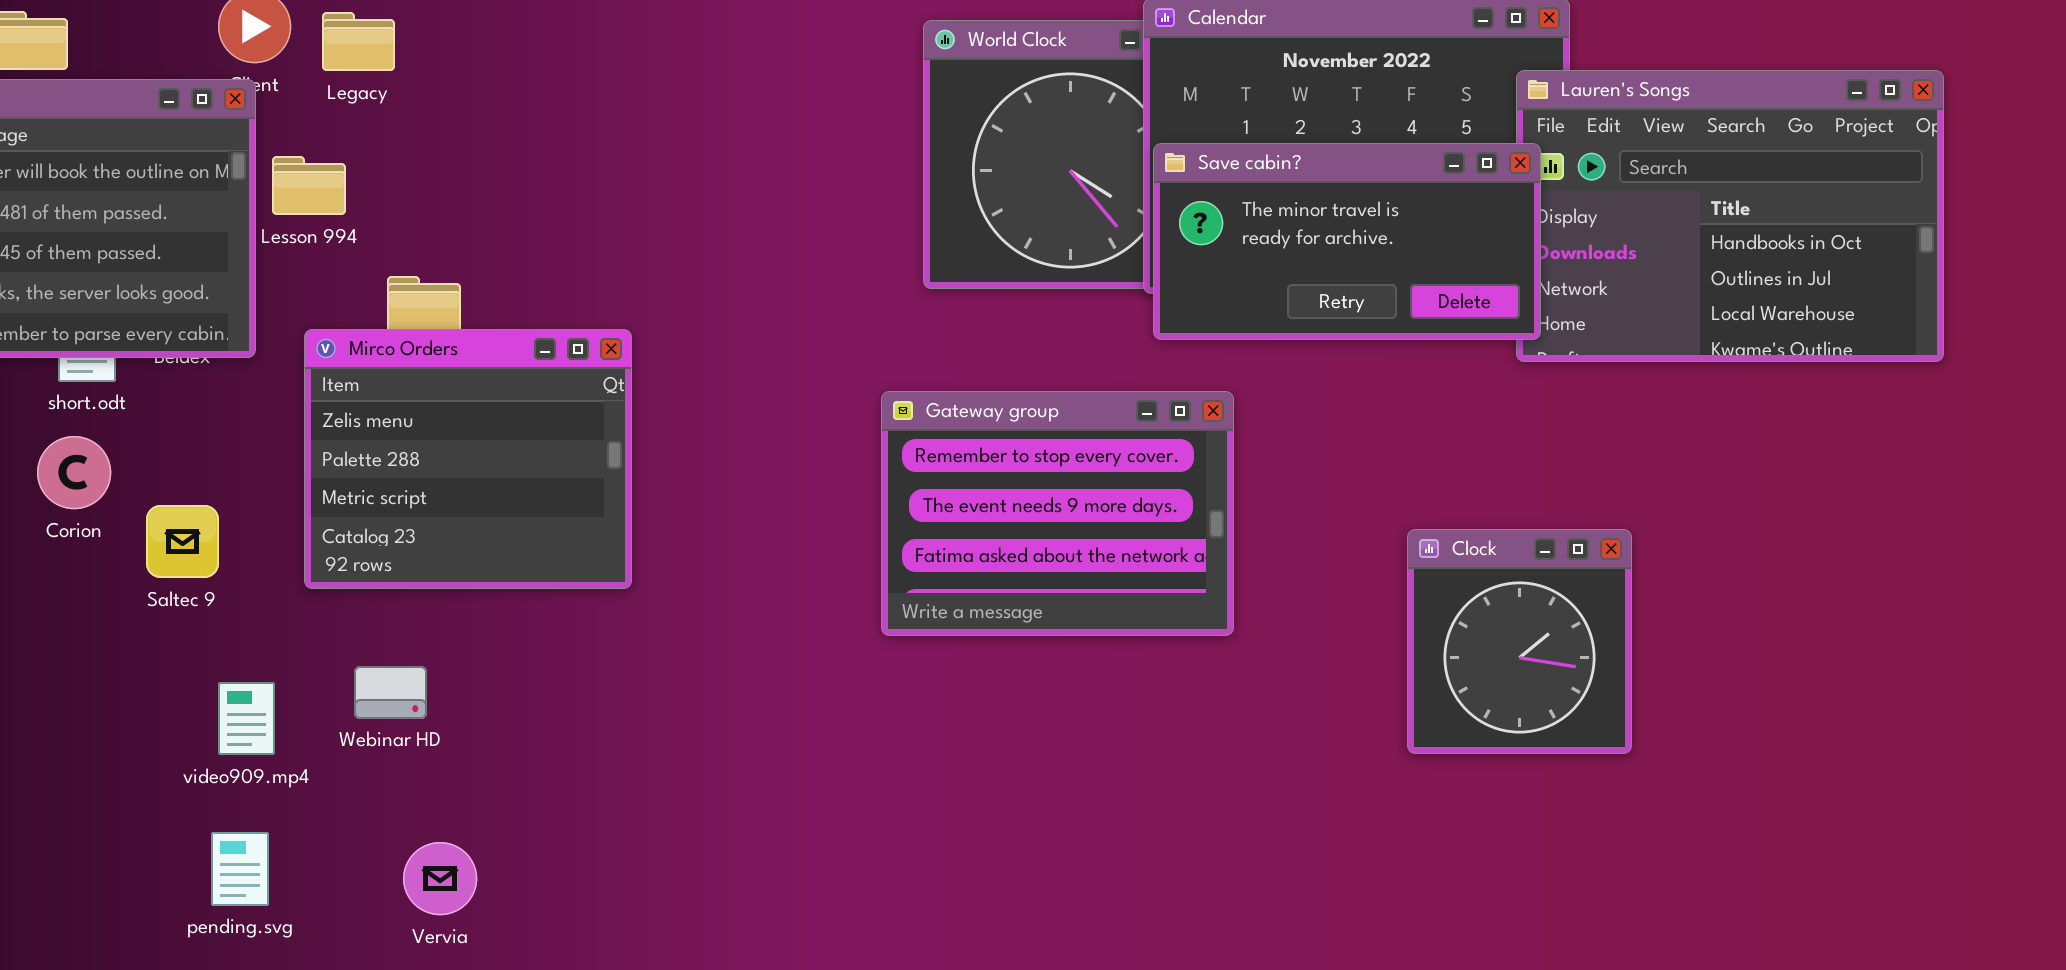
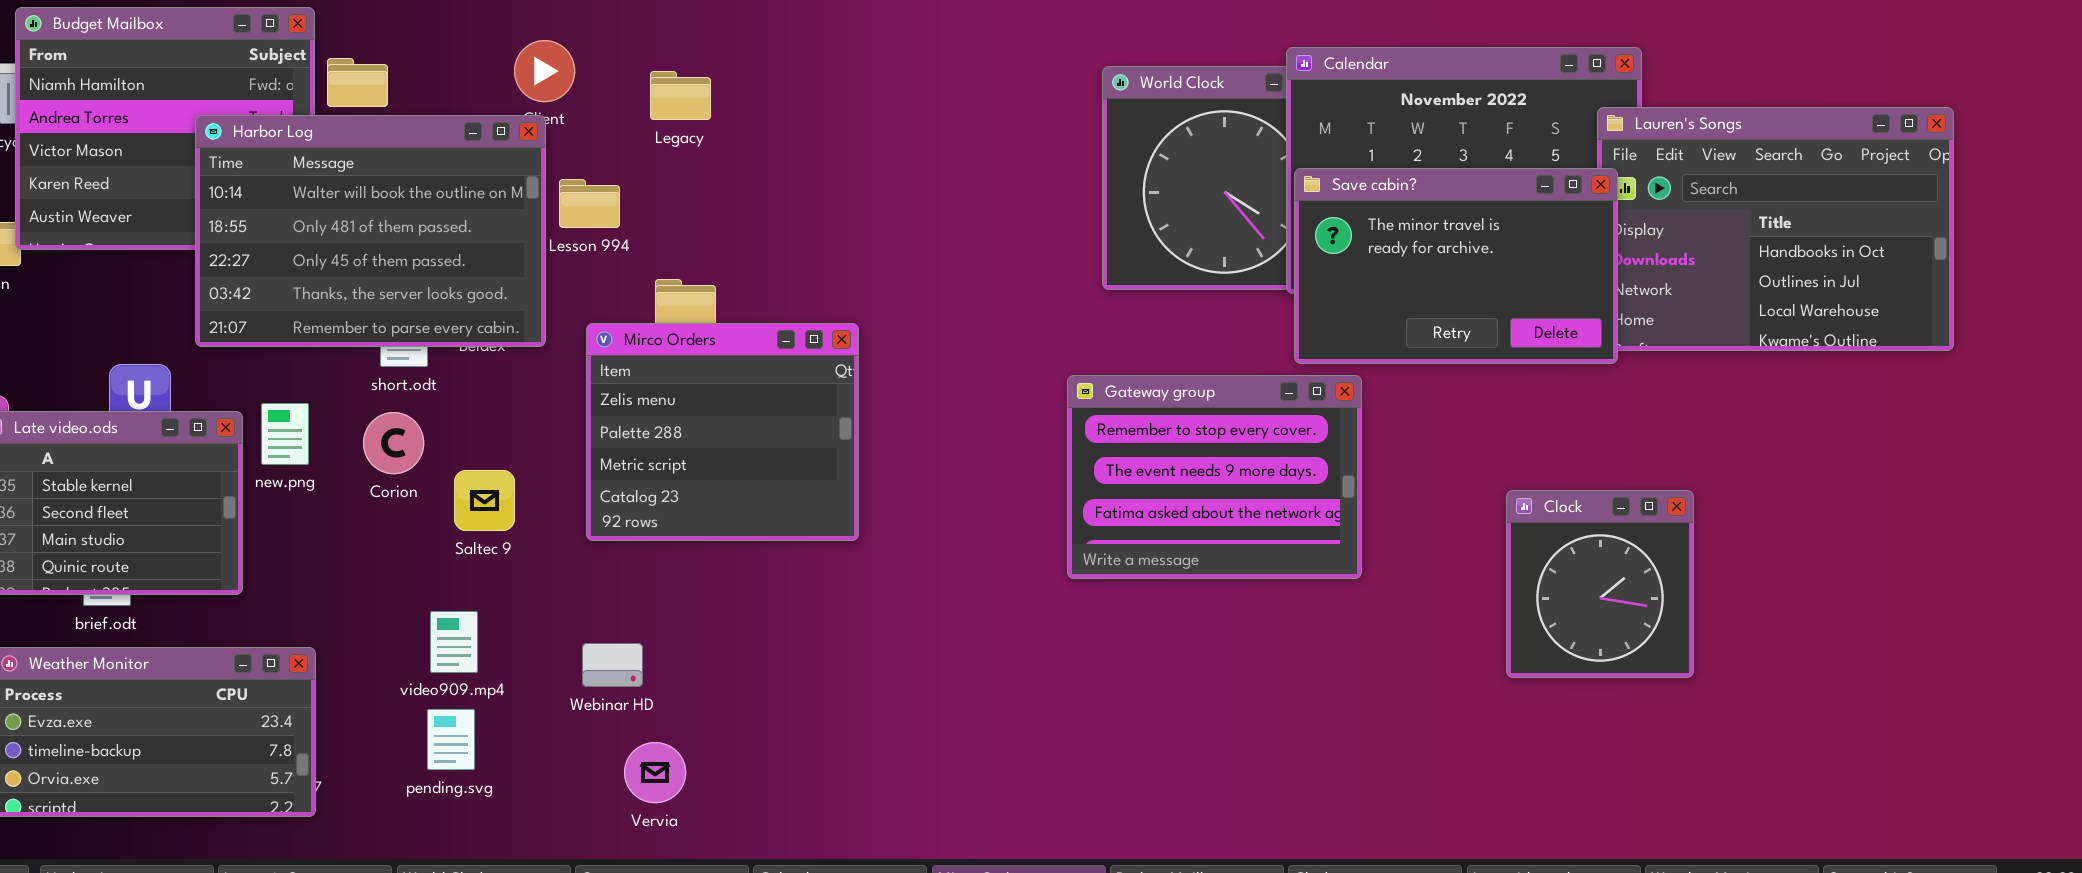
Legacy: [322,12,395,71] -> [650,71,711,120], moved
Save cabin?: [1153,143,1541,340] -> [1294,168,1618,364], resized
Webinar HD: [354,666,427,719] -> [582,643,643,687], moved
video909.mp4: [218,682,275,755] -> [430,611,478,673], moved
pending.svg: [211,832,269,906] -> [427,709,475,770], moved
Vervia: [403,842,477,915] -> [624,742,686,803], moved

